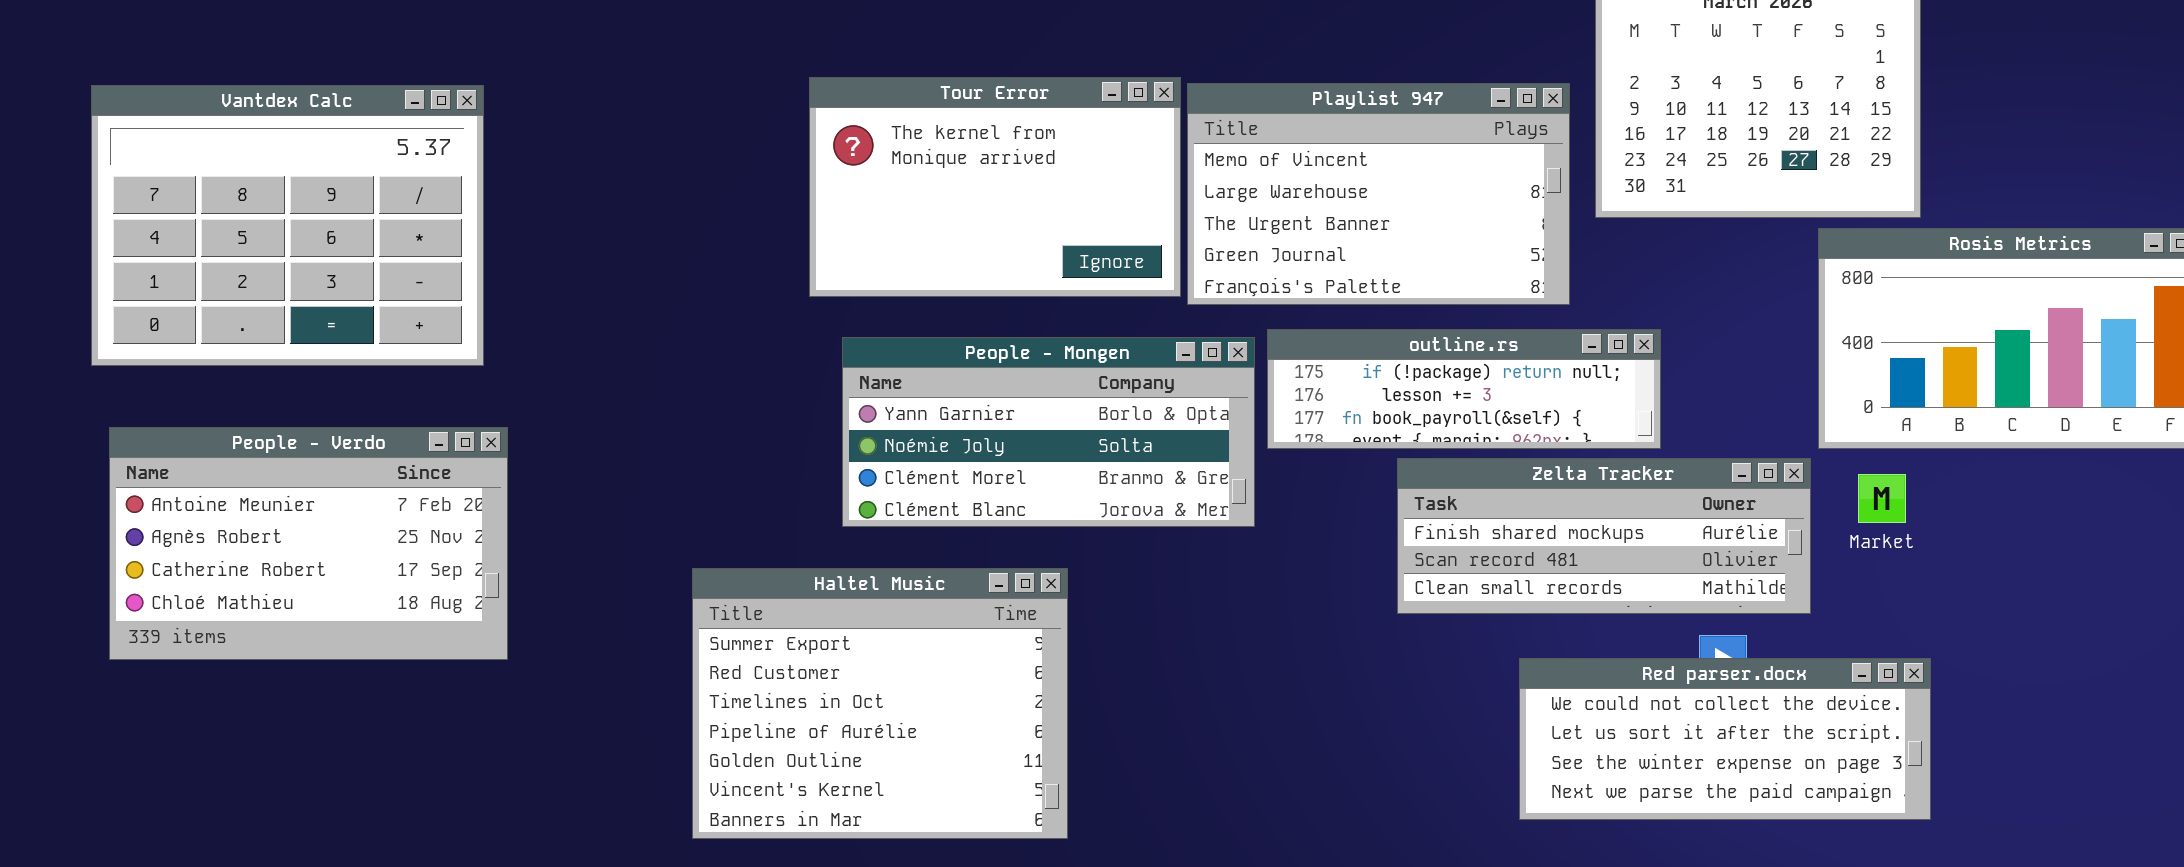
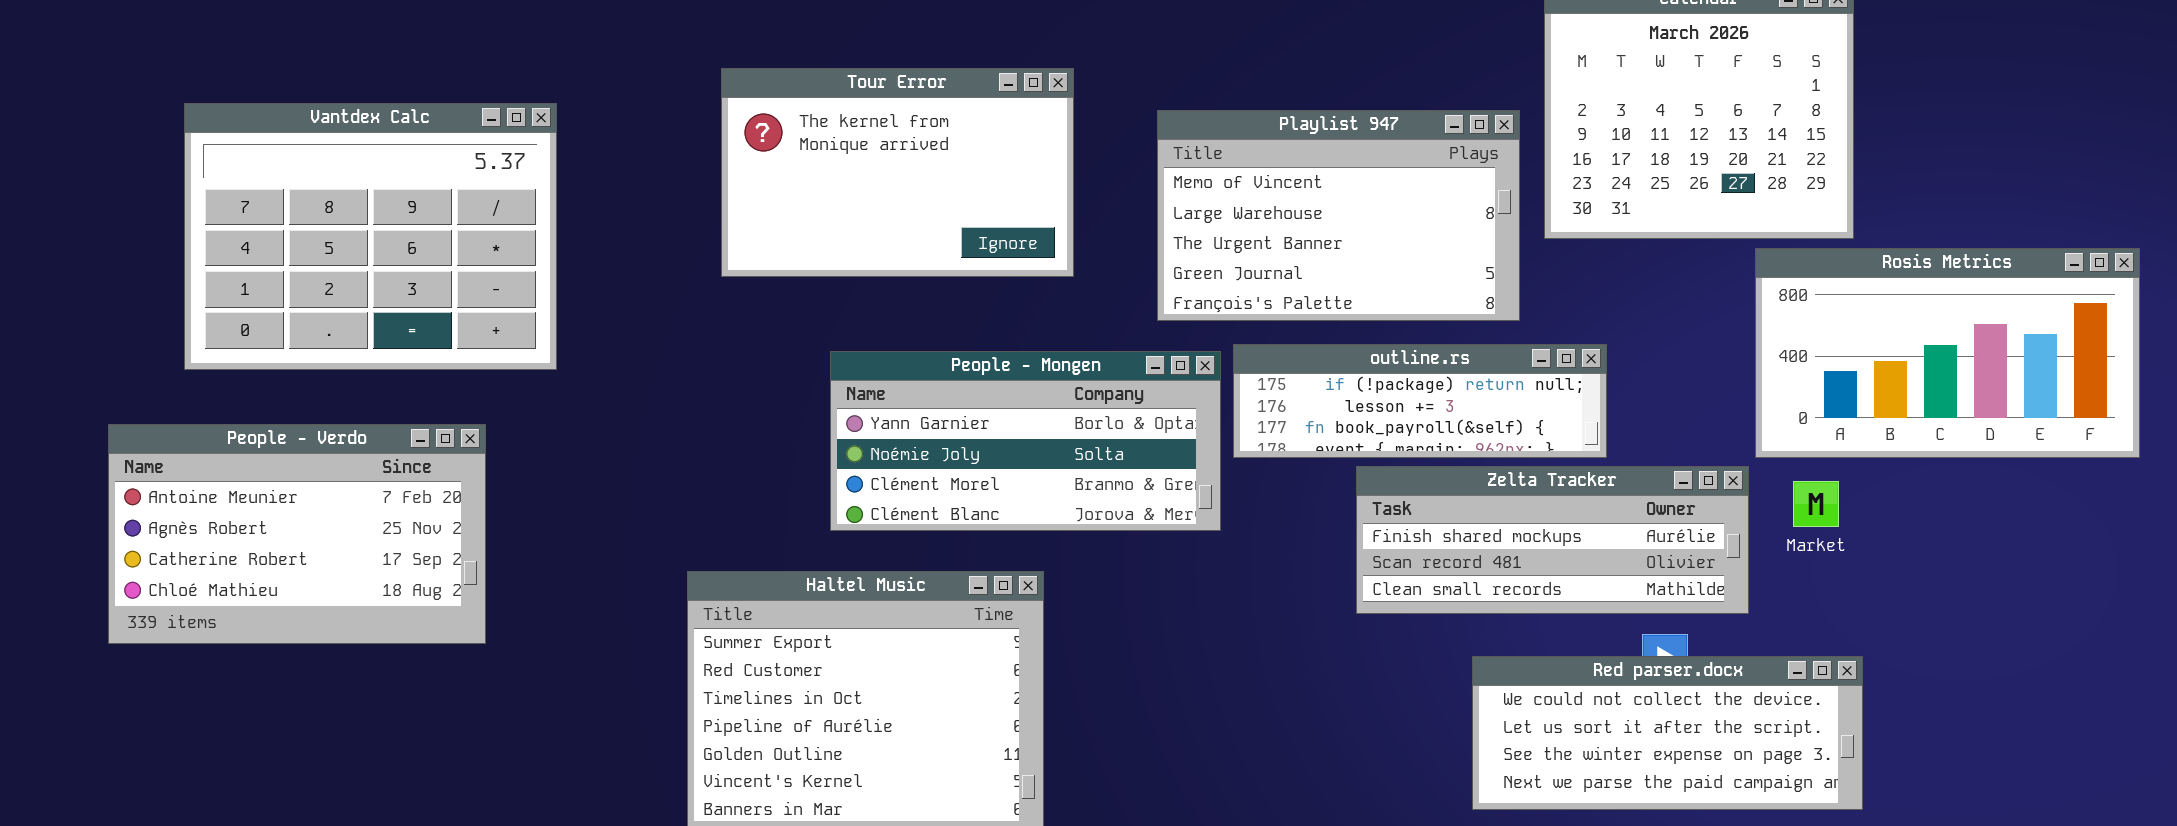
Tour Error: [809,77,1181,297] -> [721,68,1074,277], moved
Vantdex Calc: [91,85,484,366] -> [184,103,557,370], moved
People - Verdo: [109,427,508,660] -> [108,424,486,644], moved

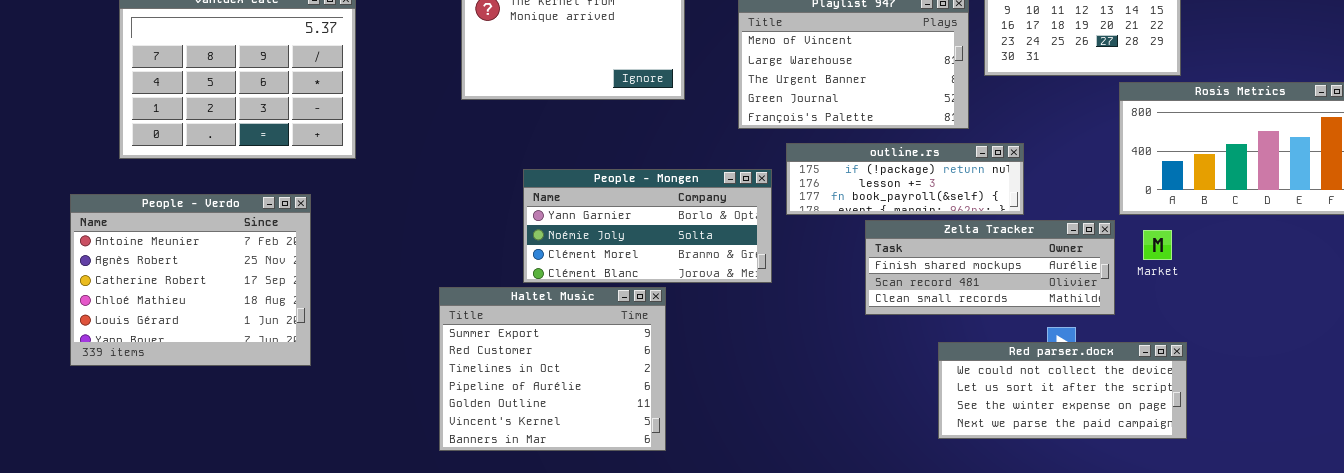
People - Mongen: [830,351,1221,531] -> [523,169,772,283], moved
People - Verdo: [108,424,486,644] -> [70,194,311,366], resized

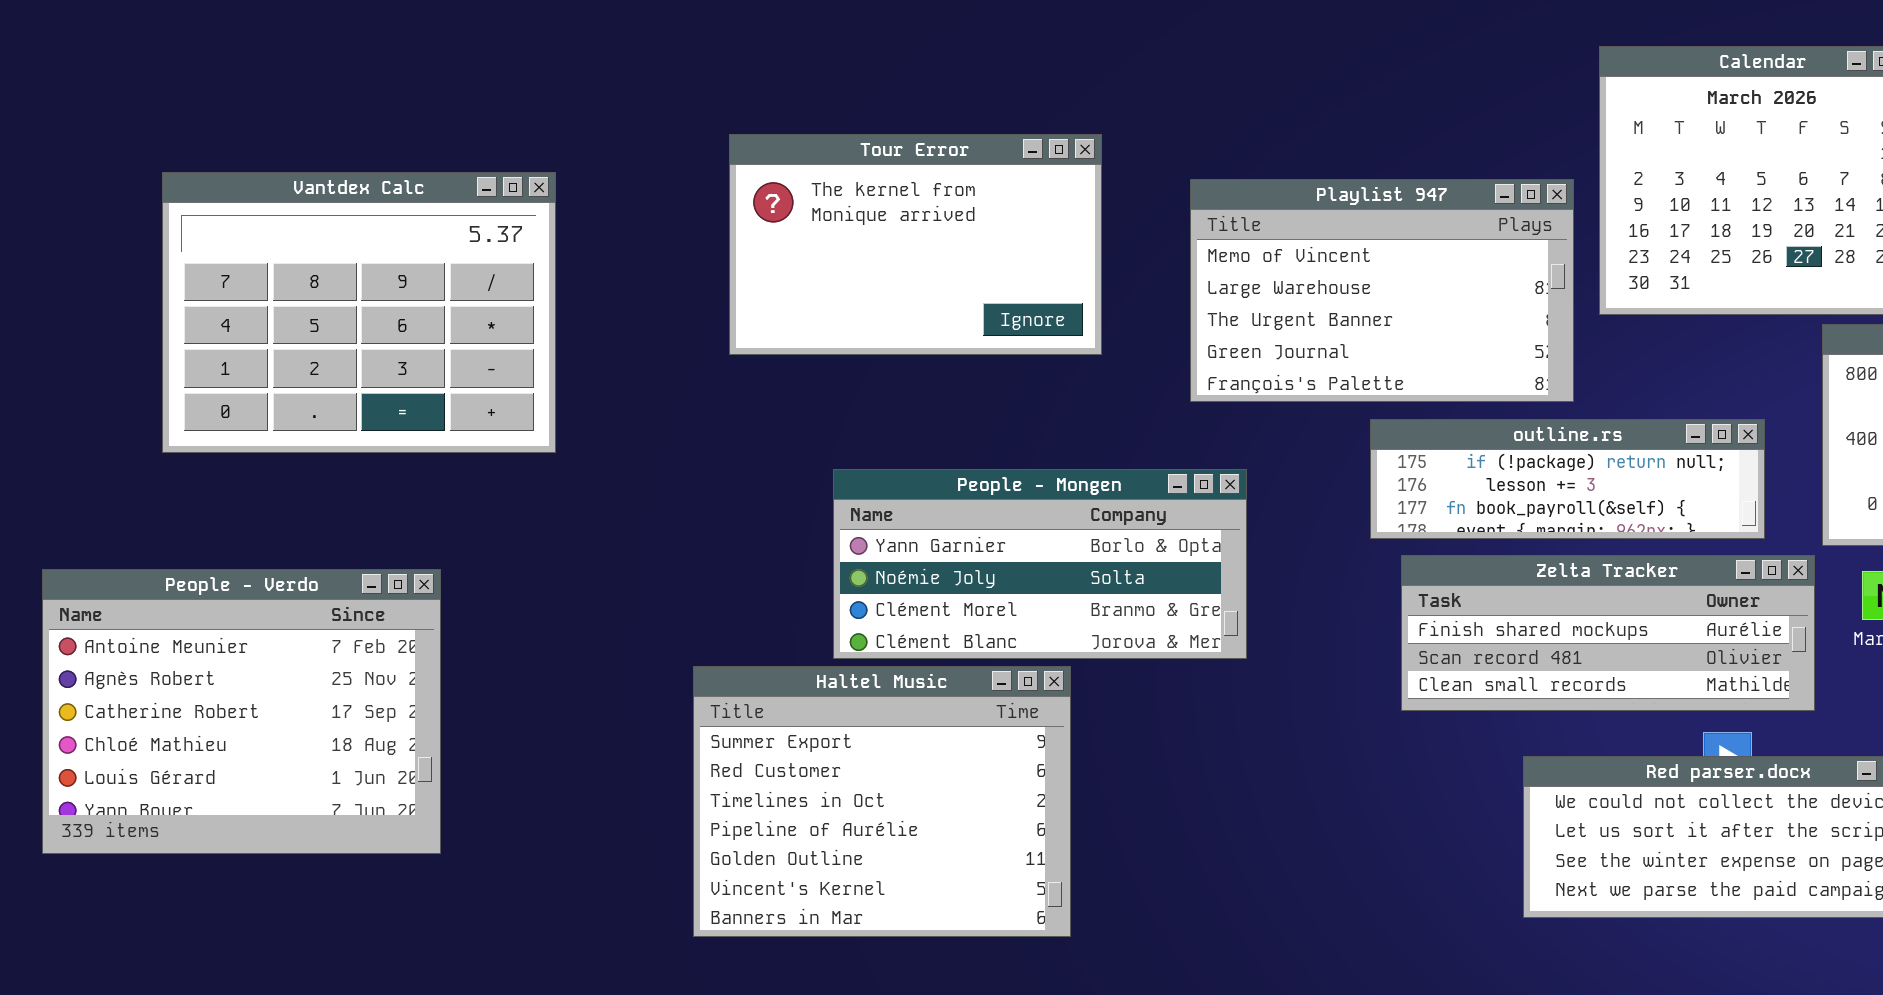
outline.rs: [786,143,1024,215] -> [1370,419,1765,539], moved
People - Verdo: [70,194,311,366] -> [42,569,441,854], moved

